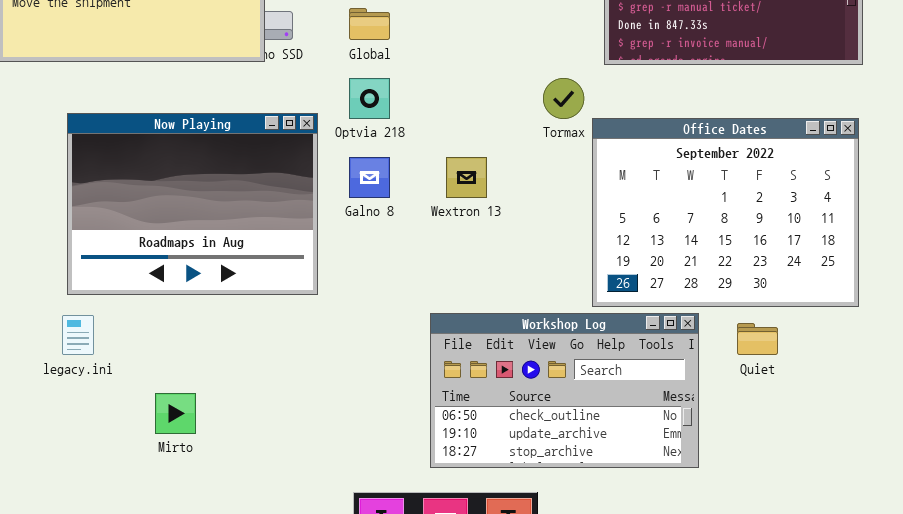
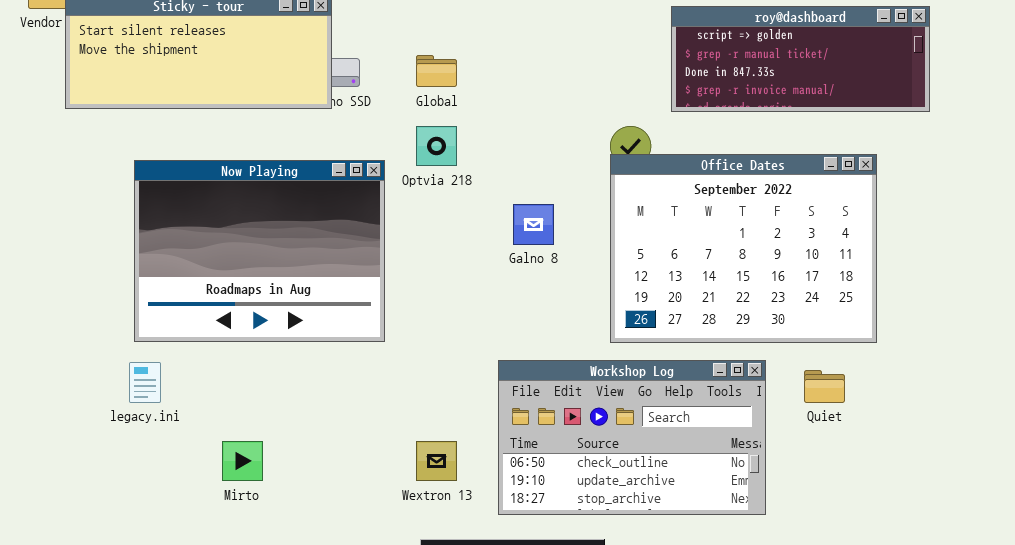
Office Dates: [592,118,859,307] -> [610,154,877,343], moved
Galno 8: [349,157,390,198] -> [513,204,554,245], moved
Wextron 13: [446,157,487,198] -> [416,441,457,481], moved

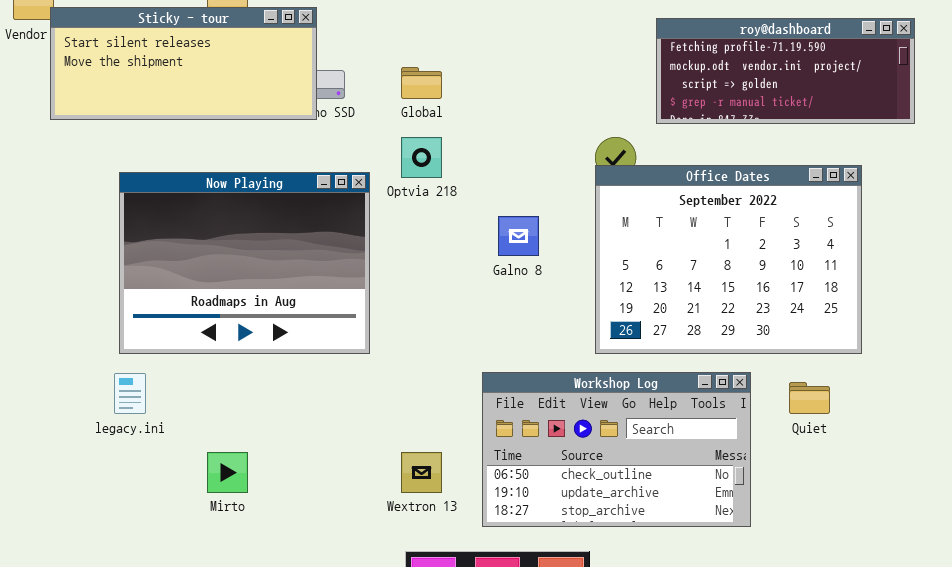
roy@dashboard: [671,6,930,112] -> [656,18,915,124], scrolled up 2 rows

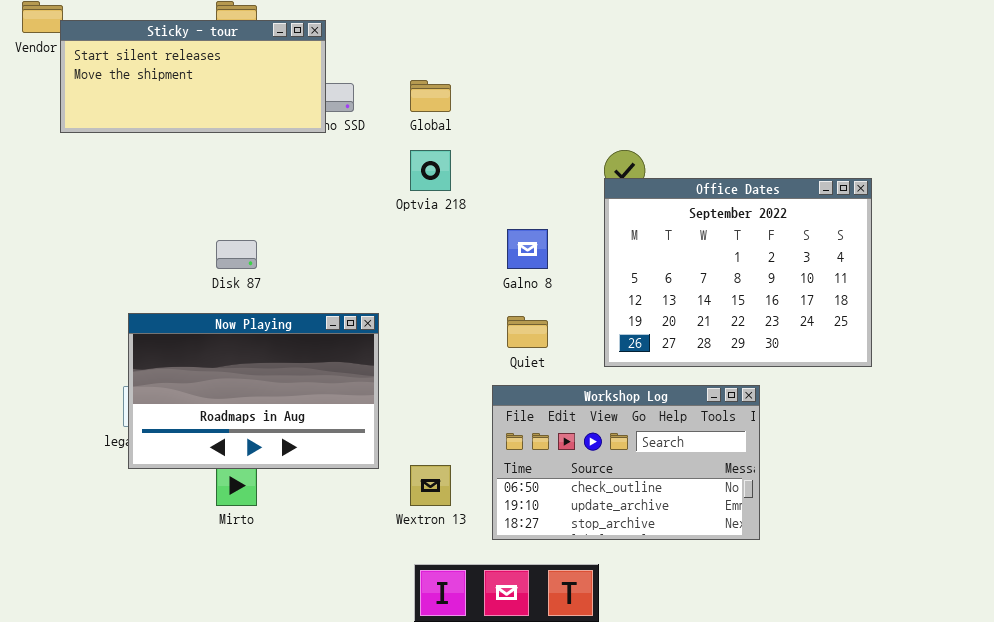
roy@dashboard: [656,18,915,124] -> none, closed
Now Playing: [119,172,370,354] -> [128,313,379,469], moved, resized
Quiet: [789,382,830,414] -> [507,316,548,348], moved

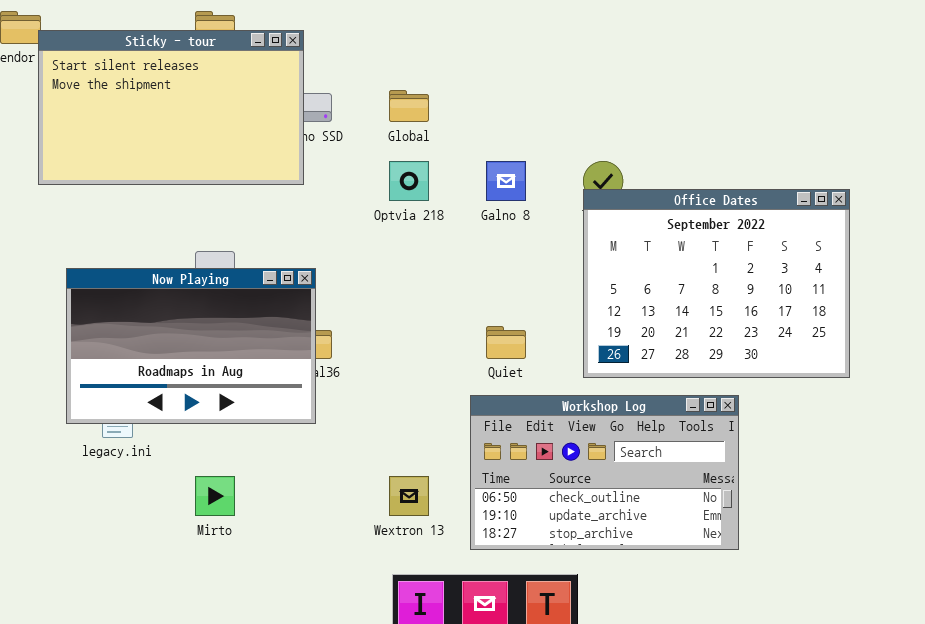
Sticky - tour: [60,20,326,133] -> [38,30,304,185], resized
Galno 8: [507,229,548,269] -> [486,161,526,201], moved
Now Playing: [128,313,379,469] -> [66,268,316,424], moved

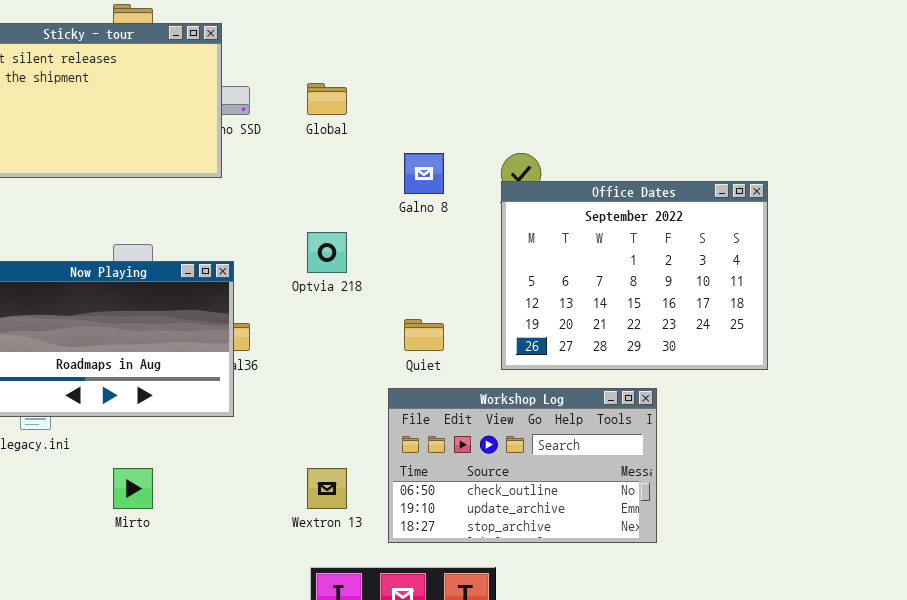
Optvia 218: [389,161,429,201] -> [307,232,347,273], moved

